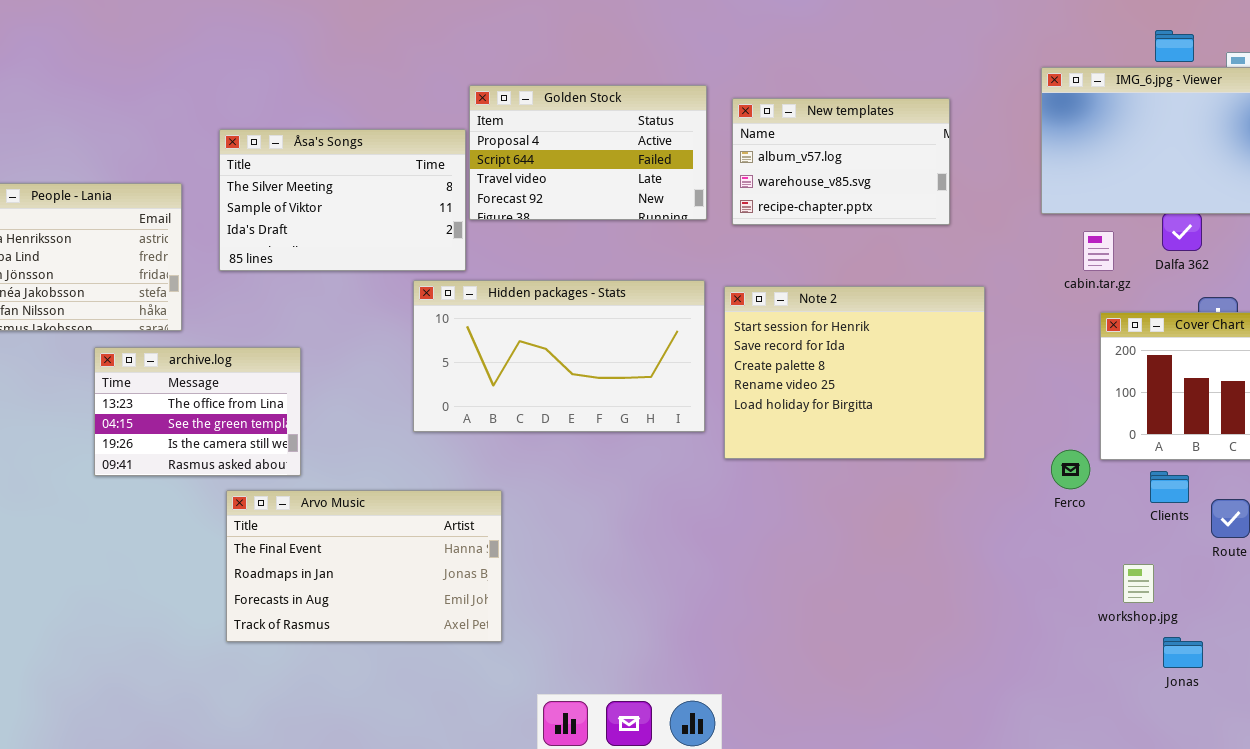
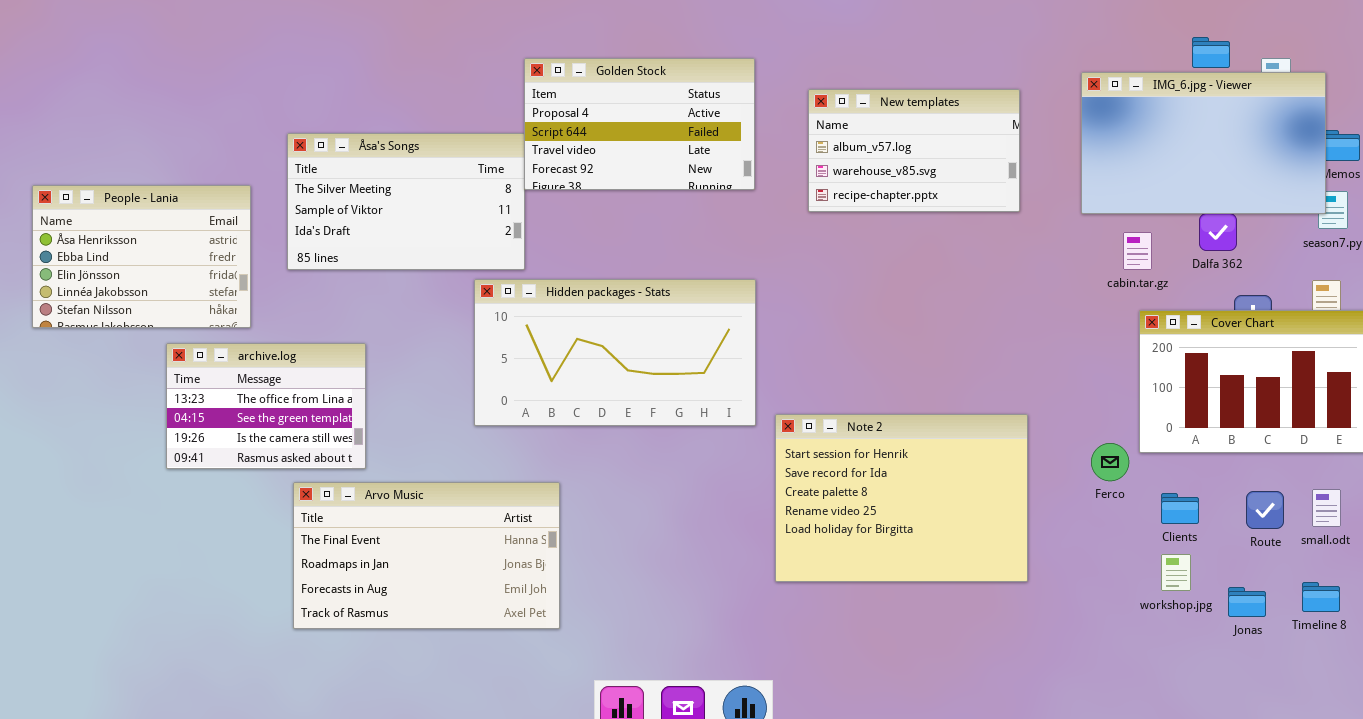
Golden Stock: [469,85,707,220] -> [524,58,755,190], moved
New templates: [732,98,950,225] -> [808,89,1020,212], moved
Note 2: [724,286,985,459] -> [775,414,1028,582], moved
Clients: [1150,471,1189,503] -> [1161,493,1199,524], moved
Jonas: [1163,637,1203,668] -> [1228,587,1266,617], moved

